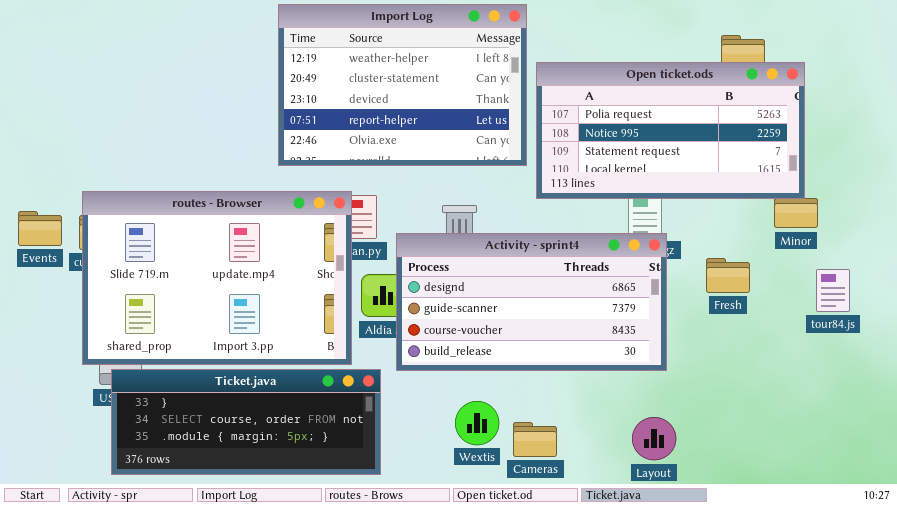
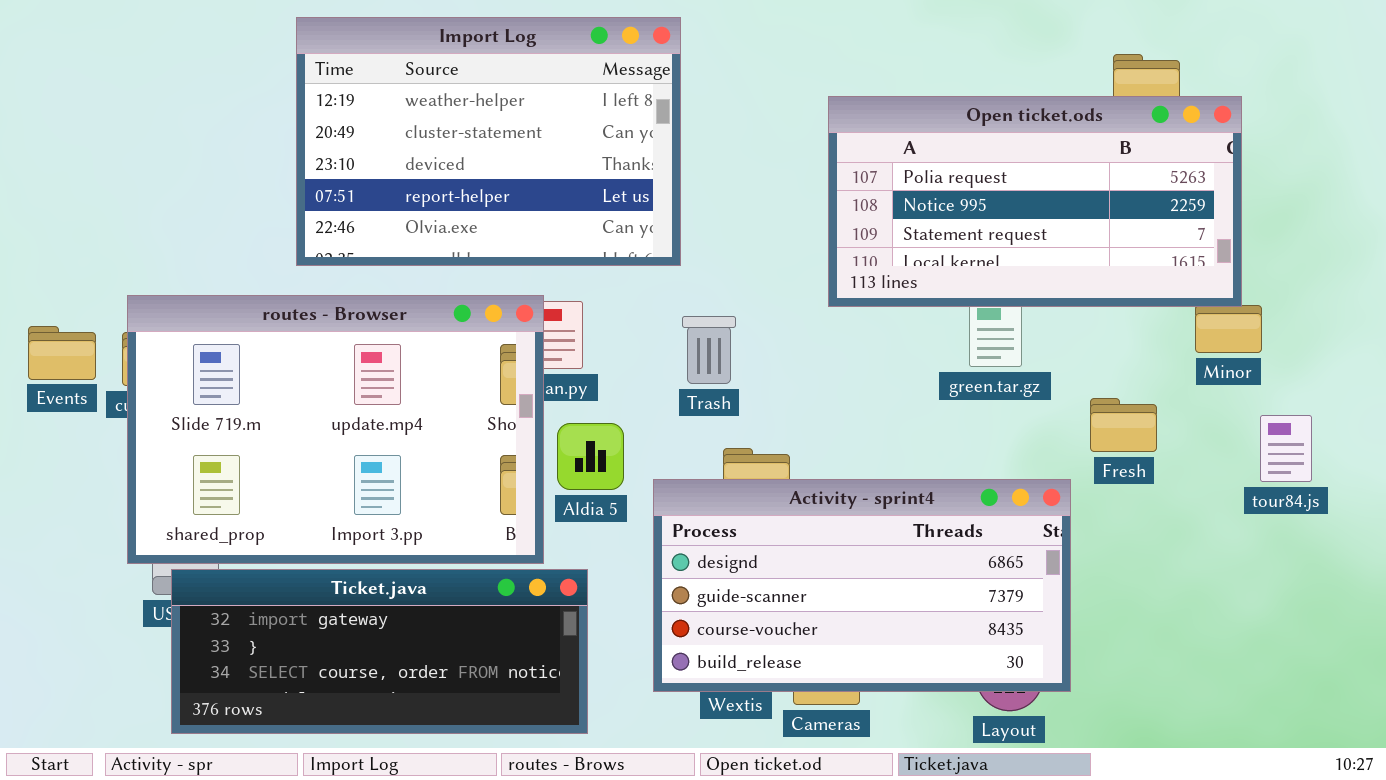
Import Log: [278,4,527,166] -> [296,17,681,266], moved
Activity - sprint4: [396,233,667,371] -> [653,479,1071,692], moved
Ticket.java: [111,369,381,475] -> [171,569,588,734], scrolled up 1 row

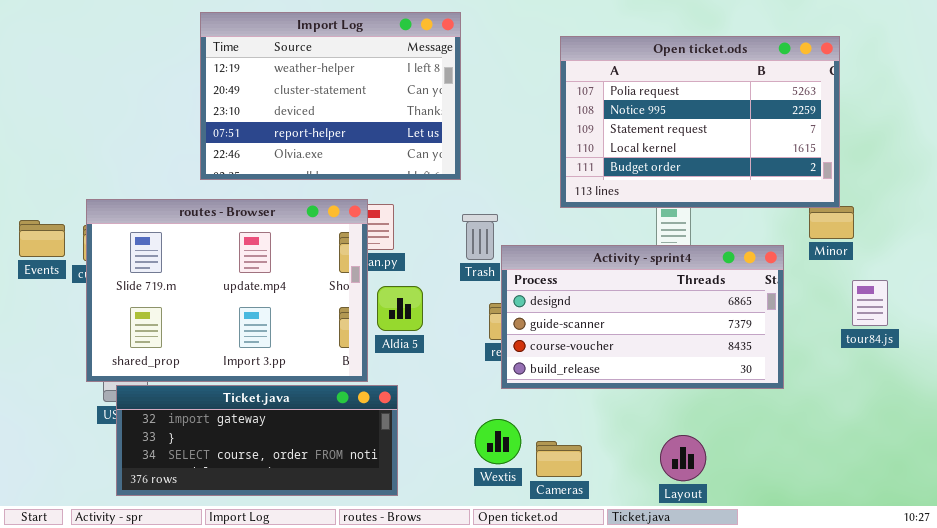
Open ticket.ods: [828,96,1242,307] -> [560,36,840,208], resized
Activity - sprint4: [653,479,1071,692] -> [501,245,784,389], moved

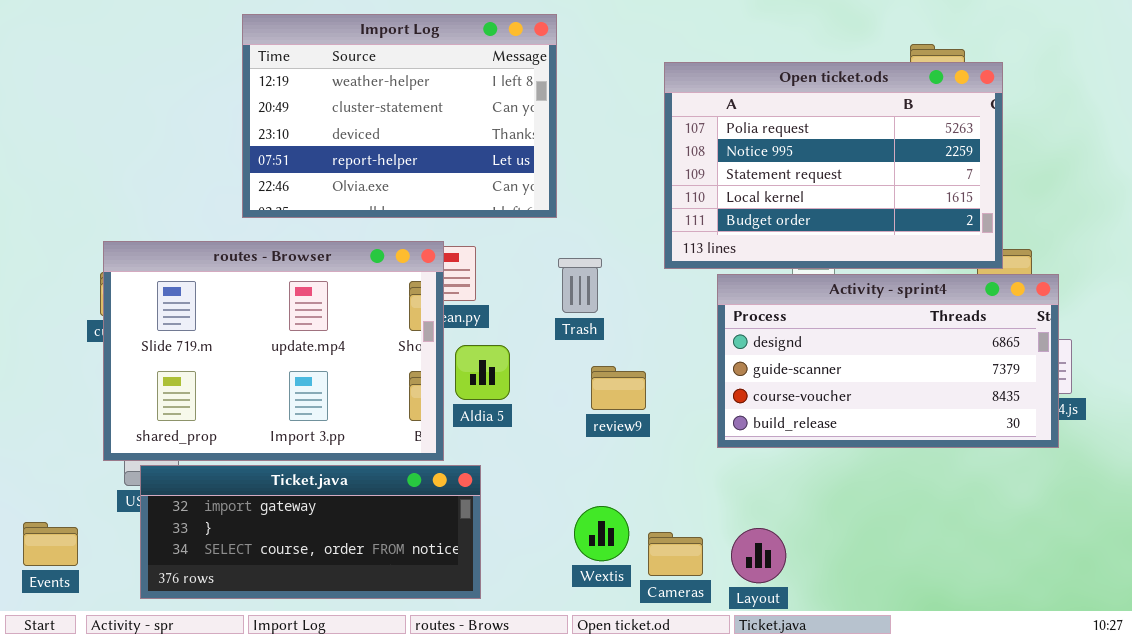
Open ticket.ods: [560,36,840,208] -> [664,62,1003,269], moved
Events: [19,220,65,257] -> [23,522,78,566], moved
Activity - sprint4: [501,245,784,389] -> [717,274,1059,448], moved
Layout: [660,435,706,481] -> [731,528,786,583], moved

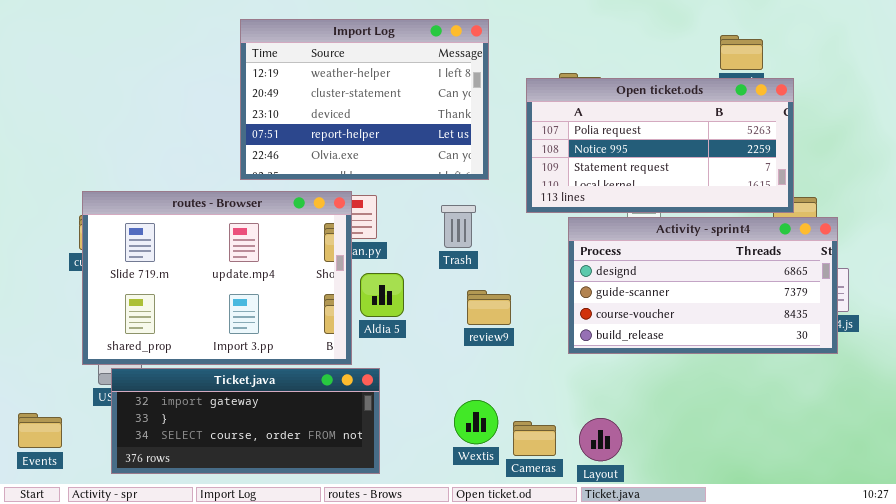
Import Log: [242,14,557,218] -> [240,19,489,180], moved
Open ticket.ods: [664,62,1003,269] -> [526,78,794,213], resized

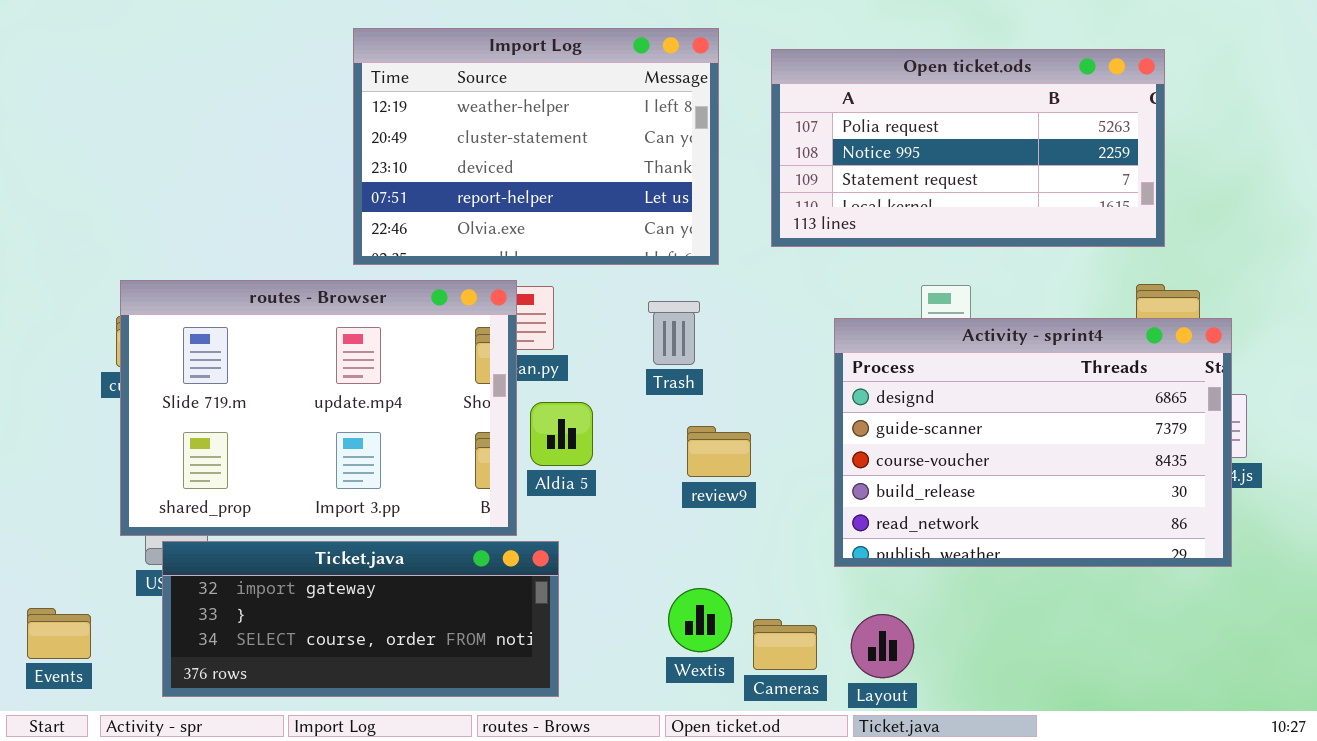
Open ticket.ods: [526,78,794,213] -> [771,49,1165,247], moved
Activity - sprint4: [568,217,838,354] -> [834,318,1232,567], resized

